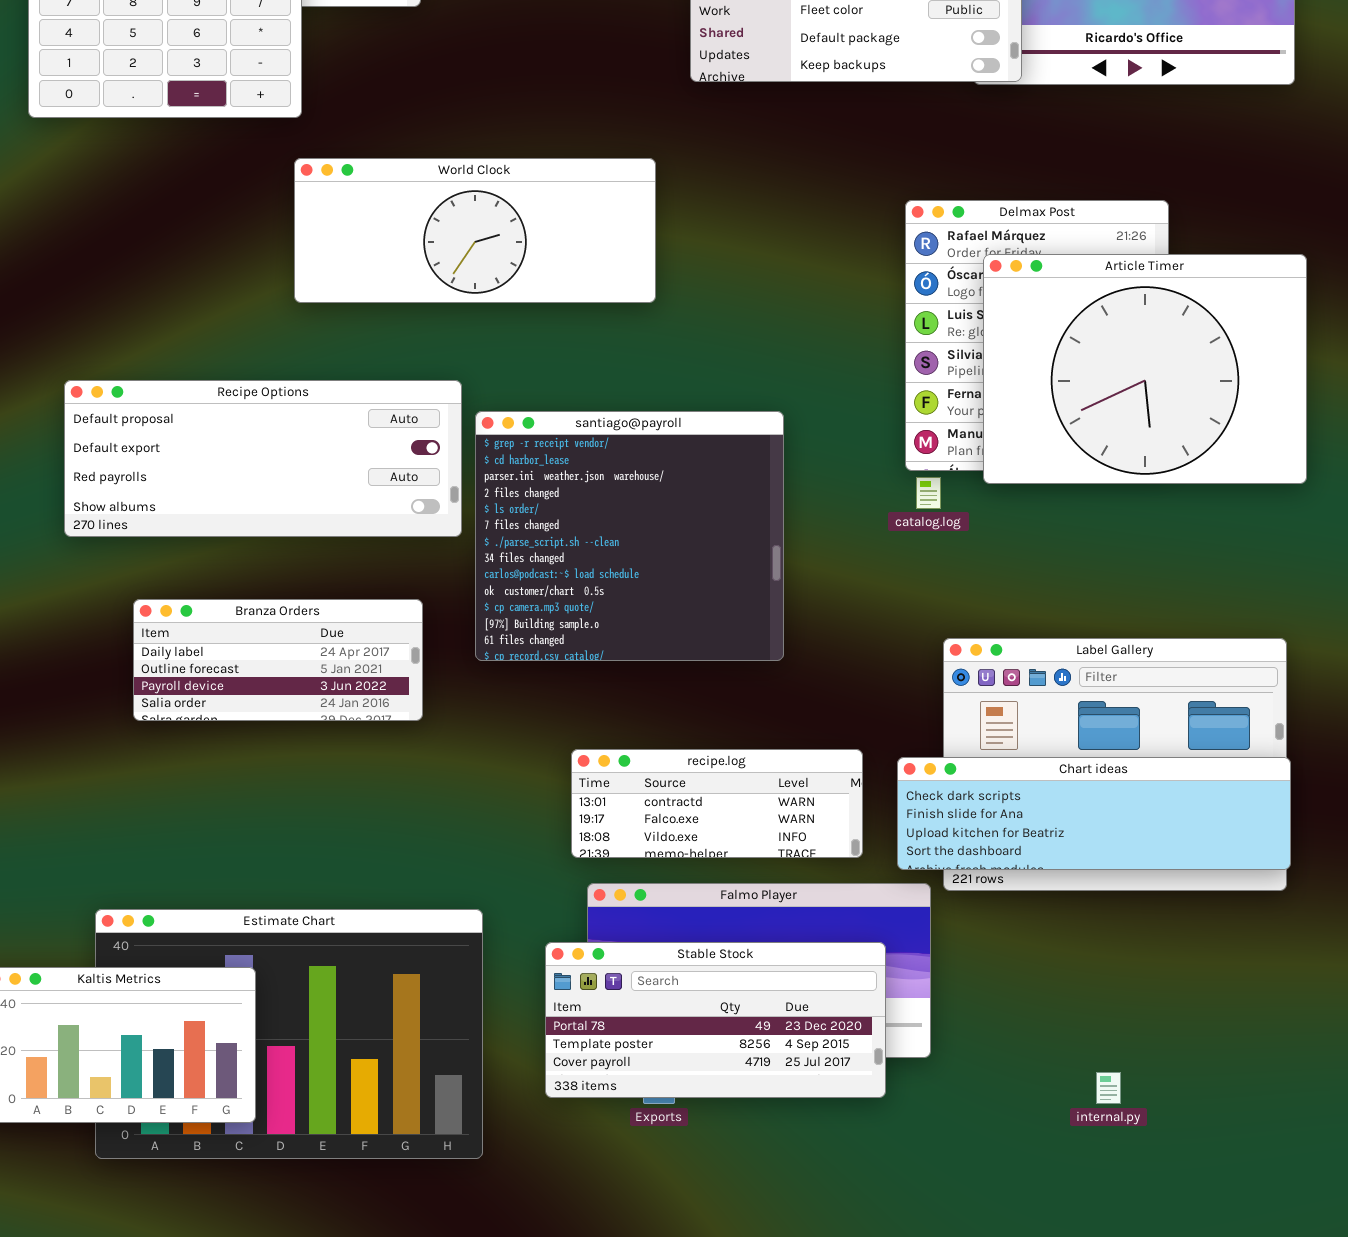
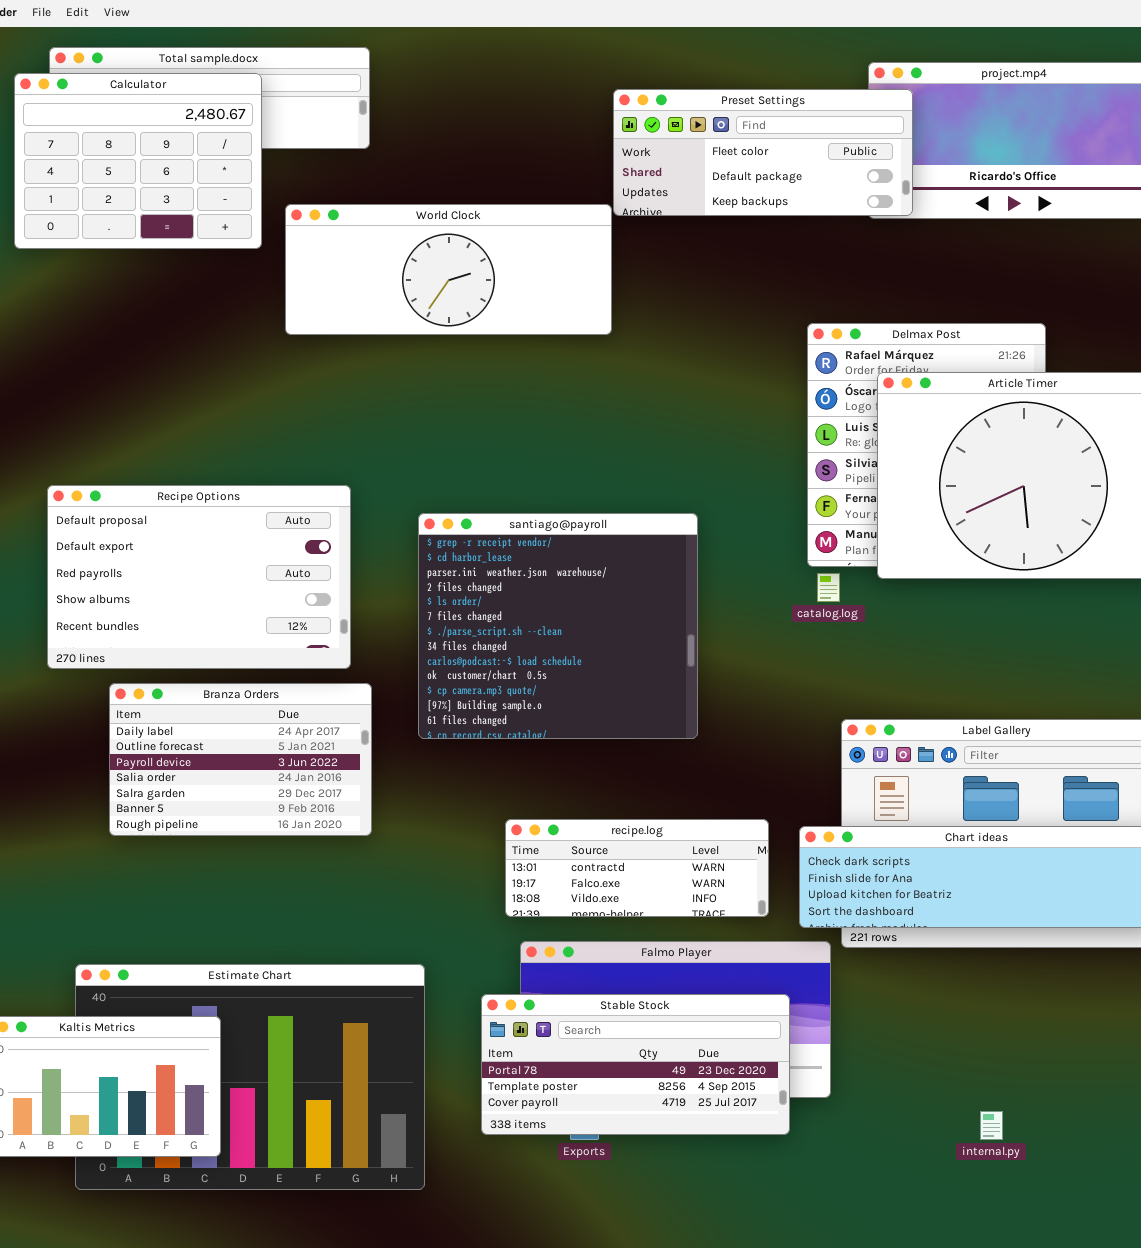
World Clock: [294,158,656,303] -> [285,204,612,335], moved
Recipe Options: [64,380,462,537] -> [47,485,351,669], resized
Branza Orders: [133,599,423,721] -> [109,683,372,836], resized

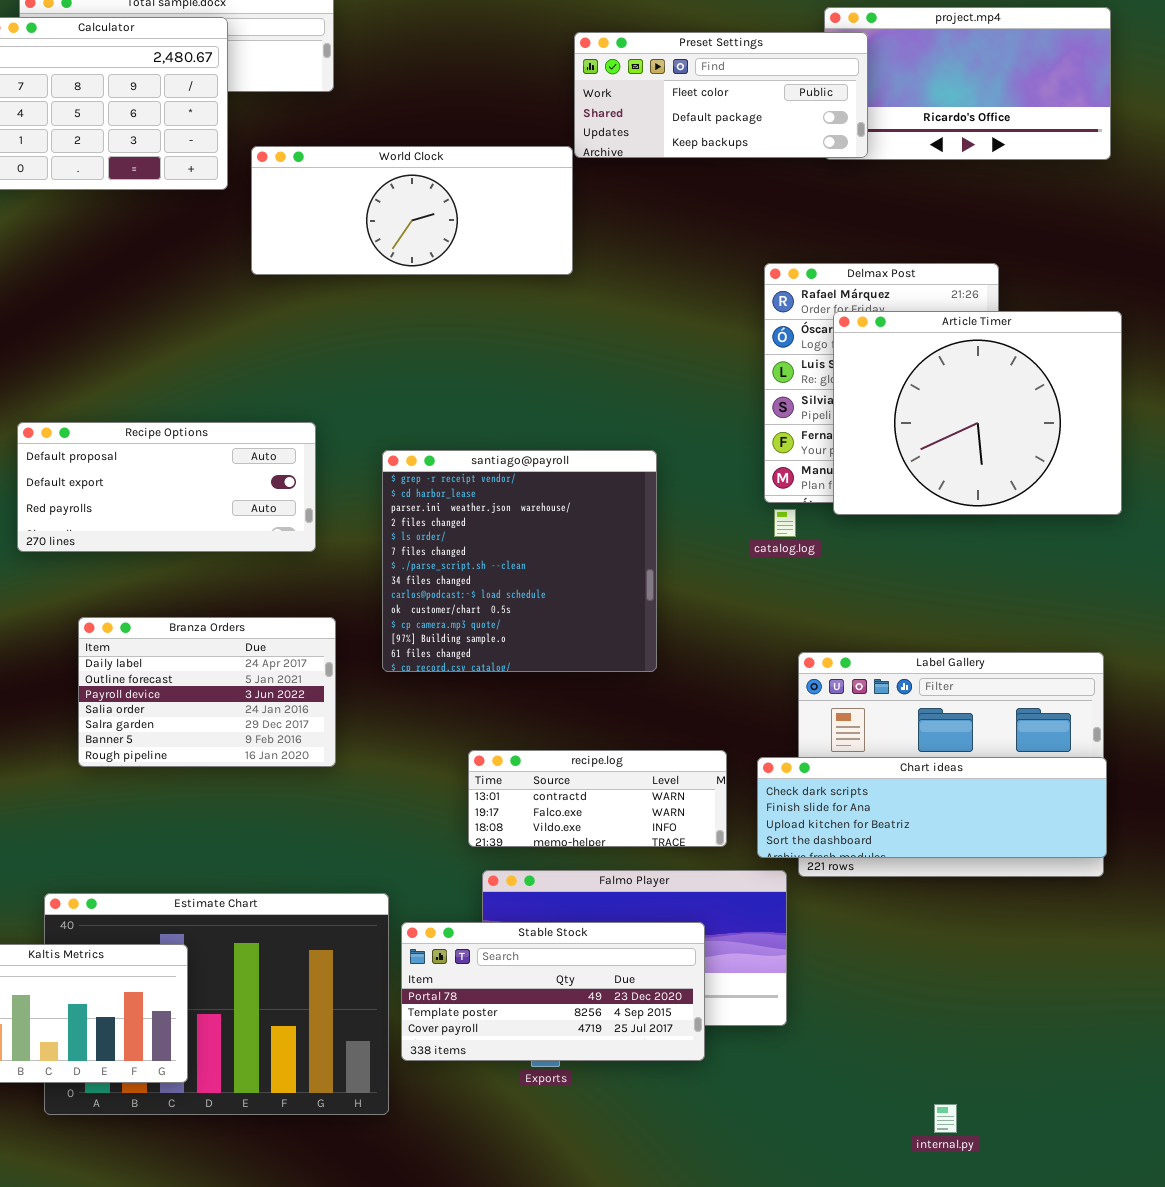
Recipe Options: [47,485,351,669] -> [17,422,316,552], resized
Stable Stock: [481,994,790,1135] -> [401,922,705,1061], moved
internal.py: [980,1111,1003,1140] -> [934,1104,957,1133], moved

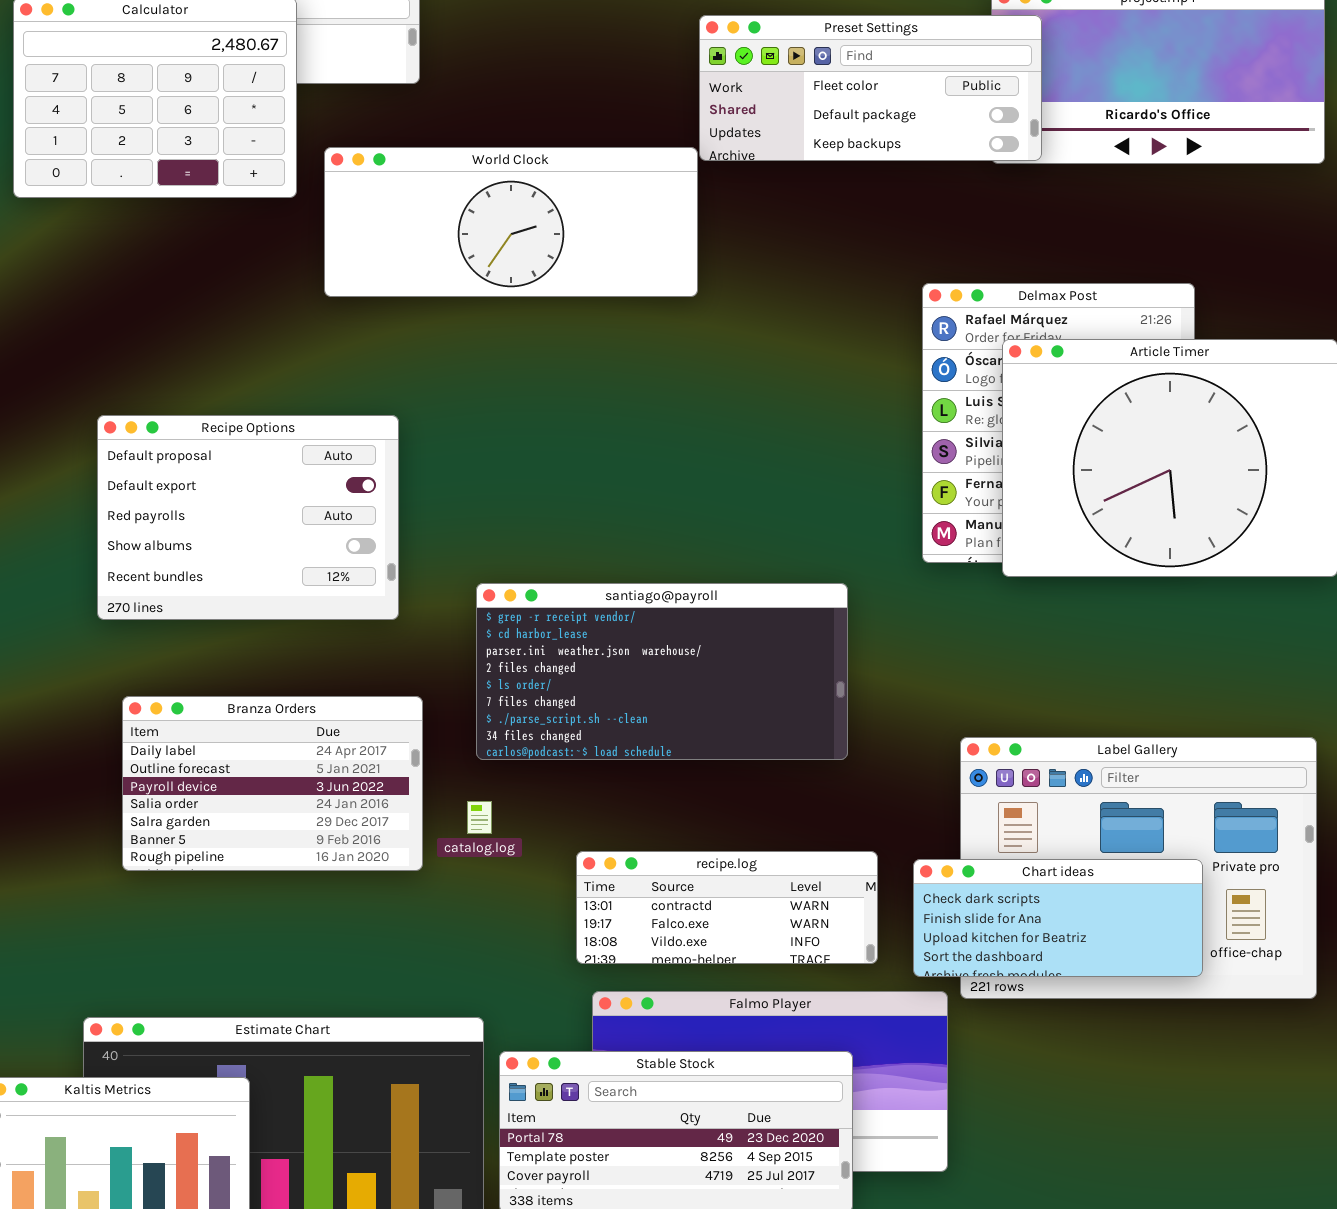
Recipe Options: [17,422,316,552] -> [97,415,399,620], resized
santiago@payroll: [382,450,657,672] -> [476,583,848,760], resized
catalog.log: [774,509,796,537] -> [467,801,492,834], moved
Chart ideas: [757,757,1107,858] -> [913,859,1203,977], resized

